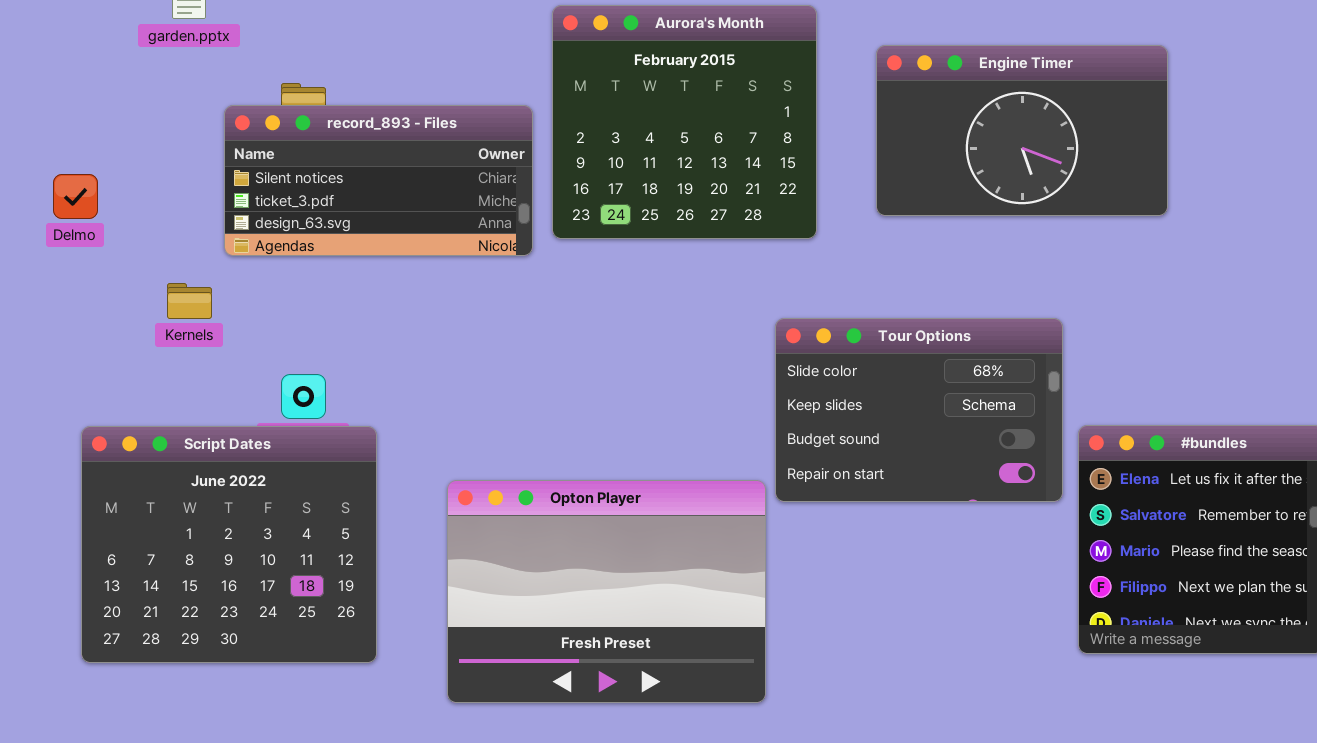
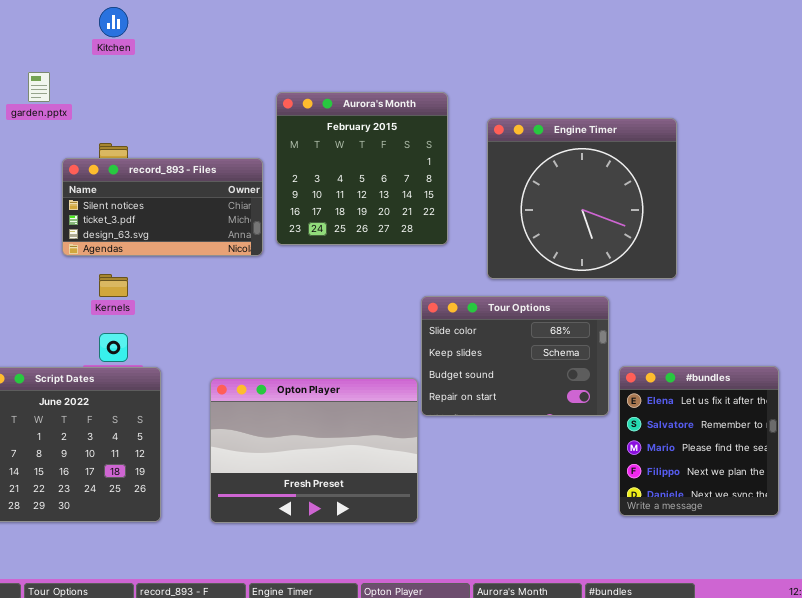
Engine Timer: [876,45,1168,216] -> [487,118,677,279], resized
Kernels: [167,283,212,319] -> [99,274,128,297], moved
Opton Player: [447,480,766,703] -> [210,378,418,523], moved

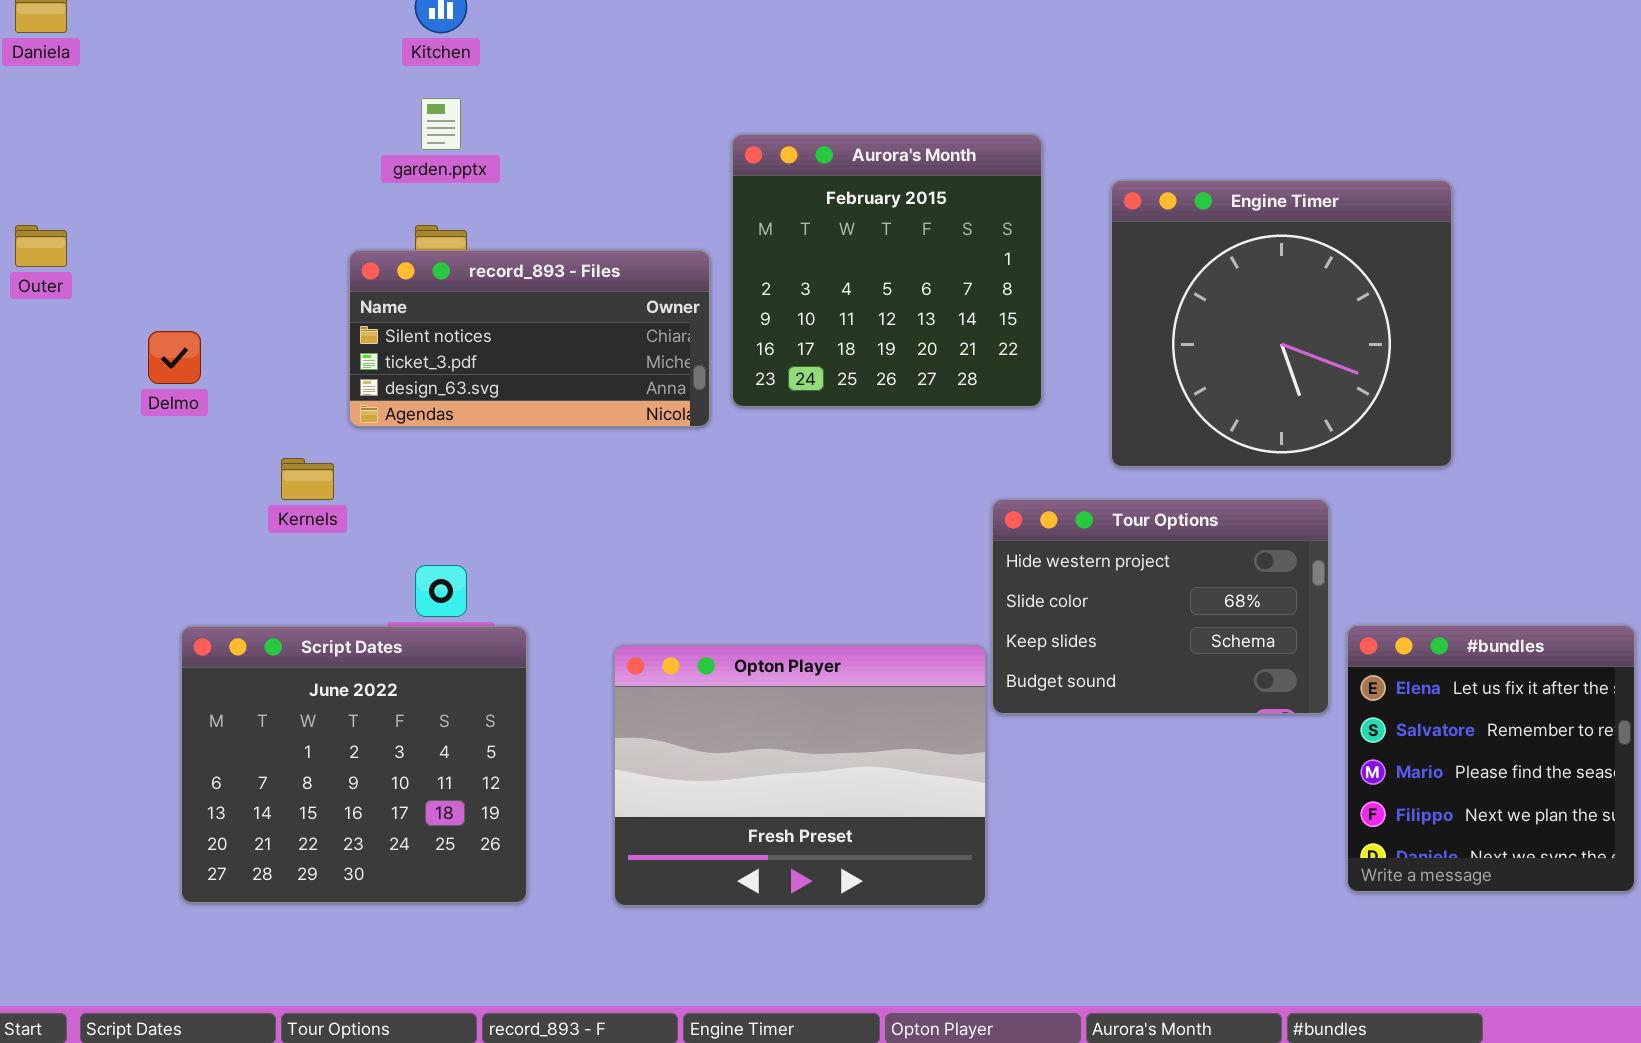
garden.pptx: [28,72,50,102] -> [421,98,461,150], moved
Kernels: [99,274,128,297] -> [281,458,334,500], moved
Tour Options: [421,296,609,416] -> [992,499,1329,714], scrolled up 1 row

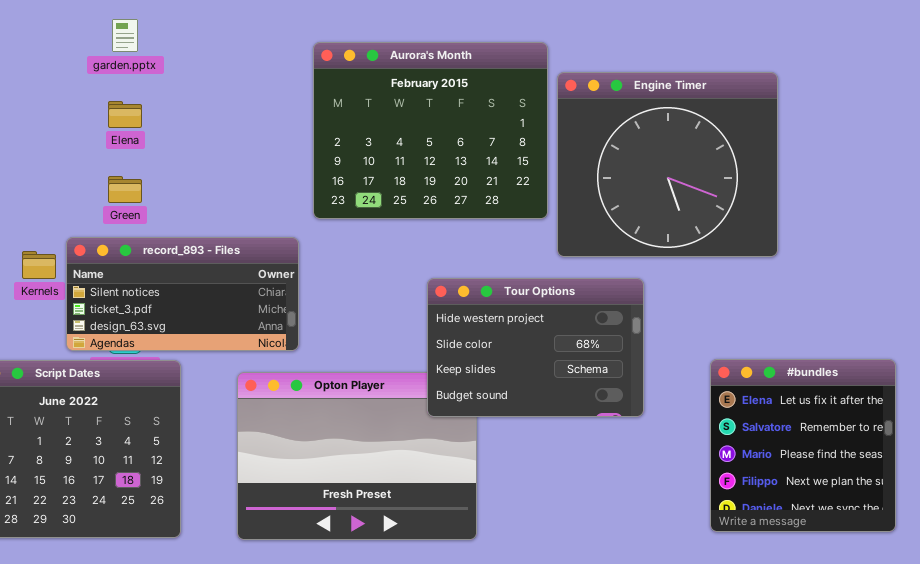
Aurora's Month: [732,134,1042,407] -> [313,42,548,219], resized
record_893 - Files: [349,250,710,427] -> [66,237,299,351], moved
Tour Options: [992,499,1329,714] -> [427,278,644,417], moved

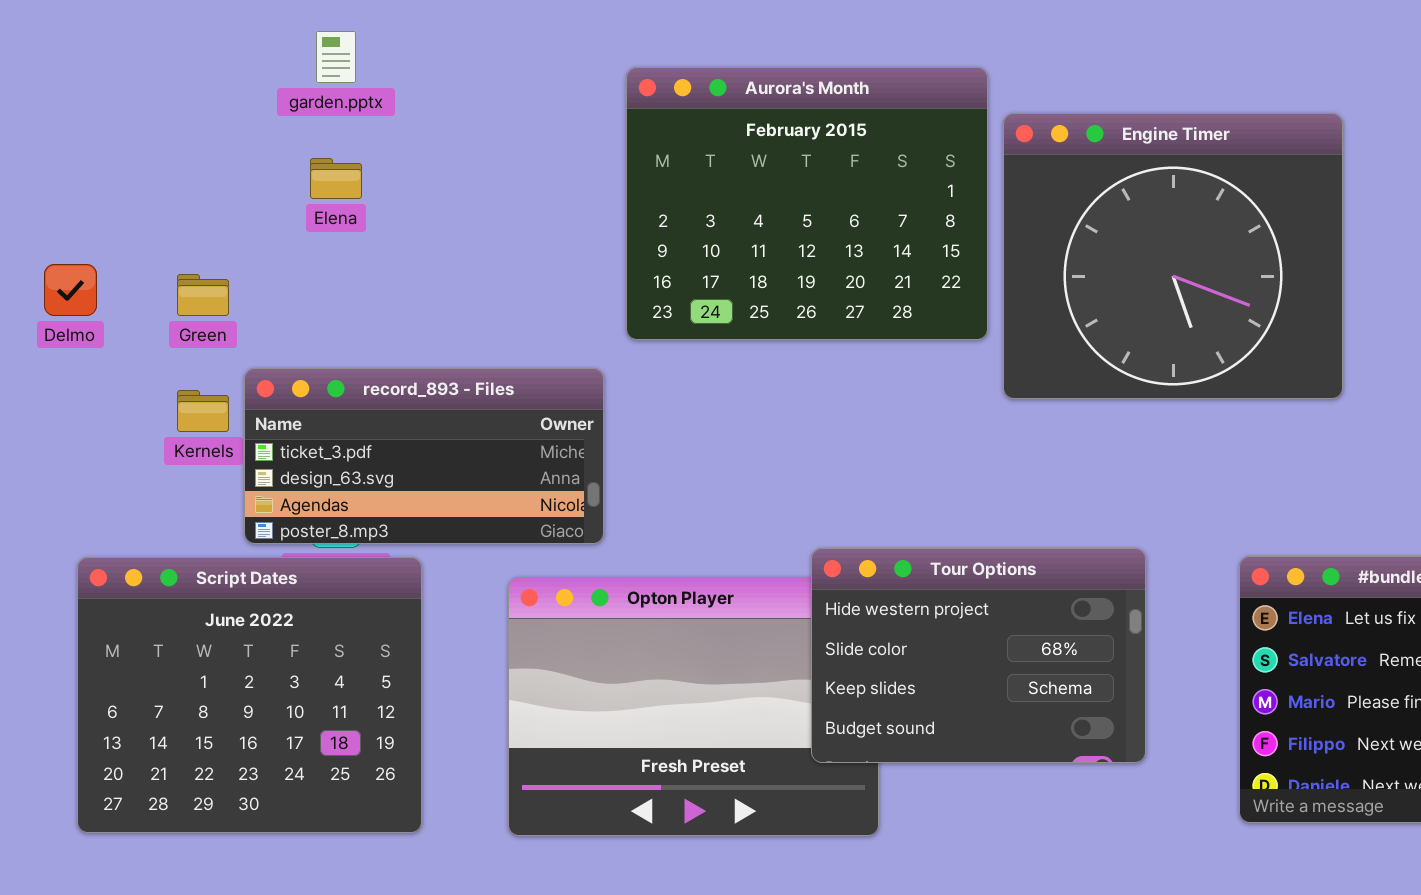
Green: [108,176,142,203] -> [177,274,229,316], moved
record_893 - Files: [66,237,299,351] -> [244,368,604,544], scrolled down 1 row
Tour Options: [427,278,644,417] -> [811,548,1146,763], moved

